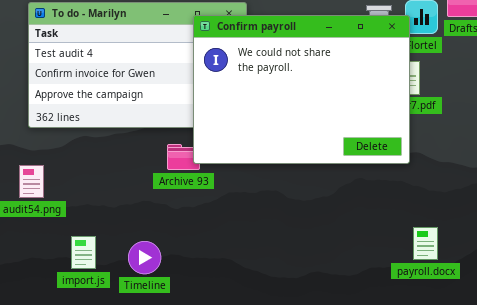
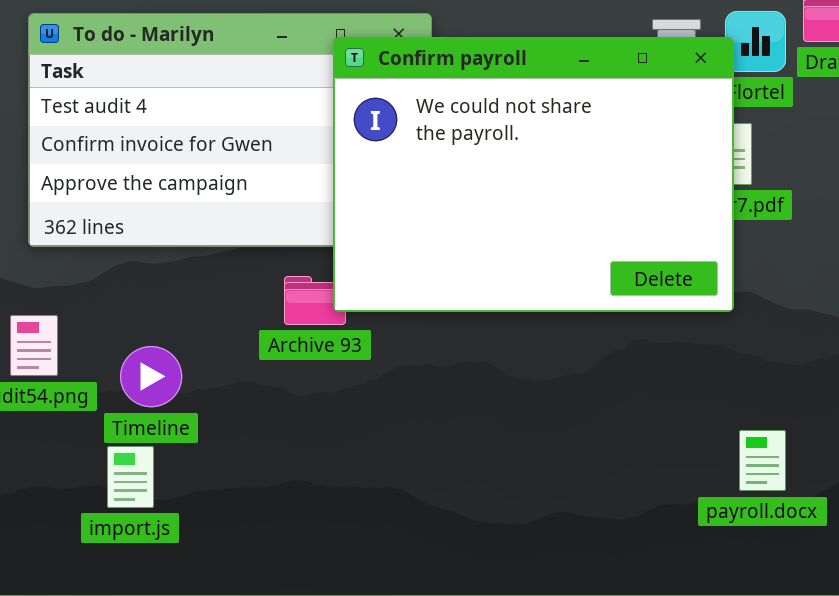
Timeline: [128,241,161,274] -> [120,346,182,407], moved

